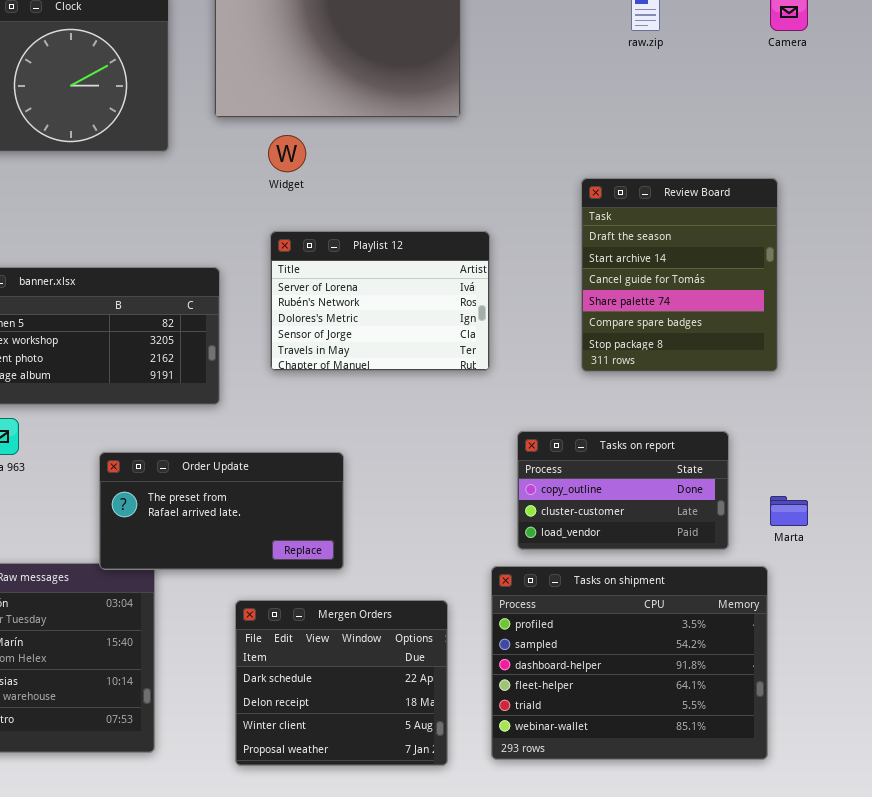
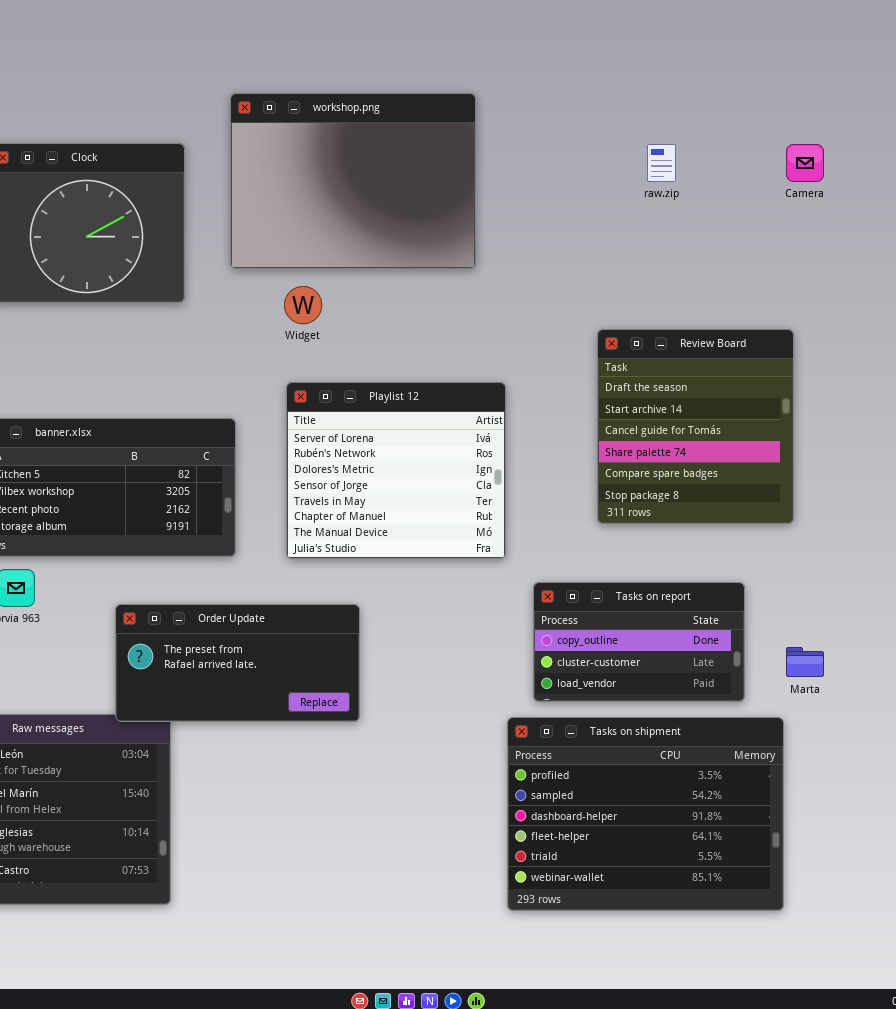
Playlist 12: [270,231,490,371] -> [286,382,506,559], resized
Mergen Orders: [235,600,448,766] -> none, closed

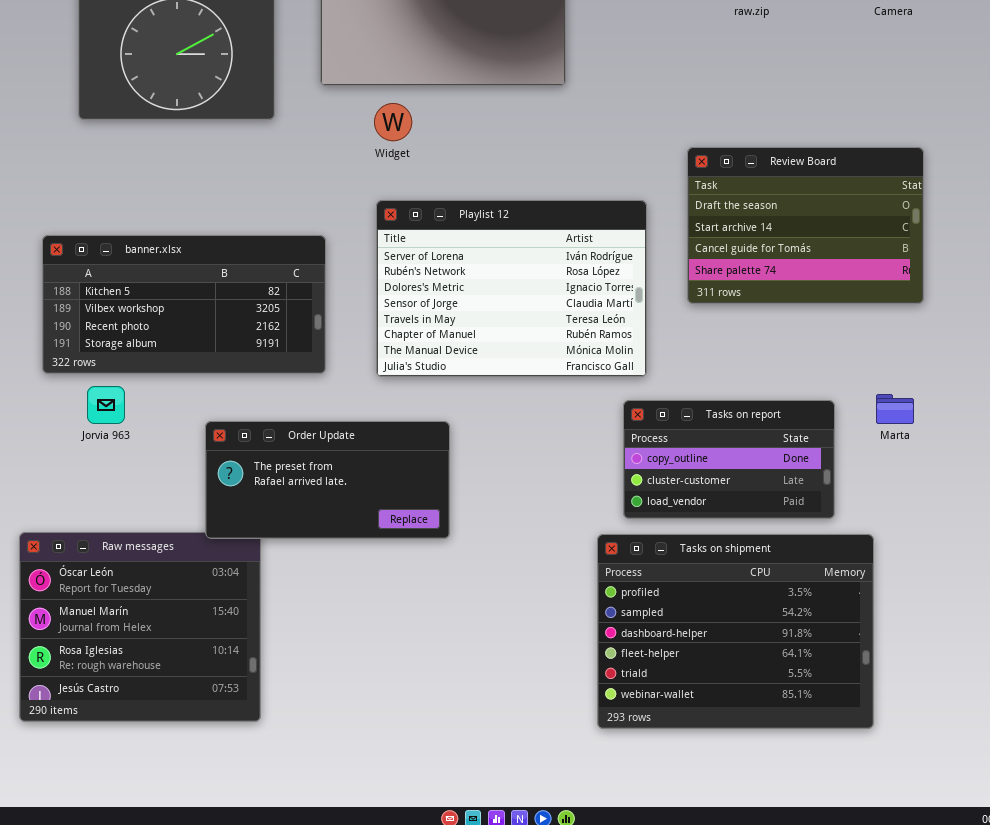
Review Board: [597,329,794,524] -> [687,147,924,304], resized
Playlist 12: [286,382,506,559] -> [376,200,647,377], resized
Marta: [786,647,824,677] -> [876,394,914,424], moved

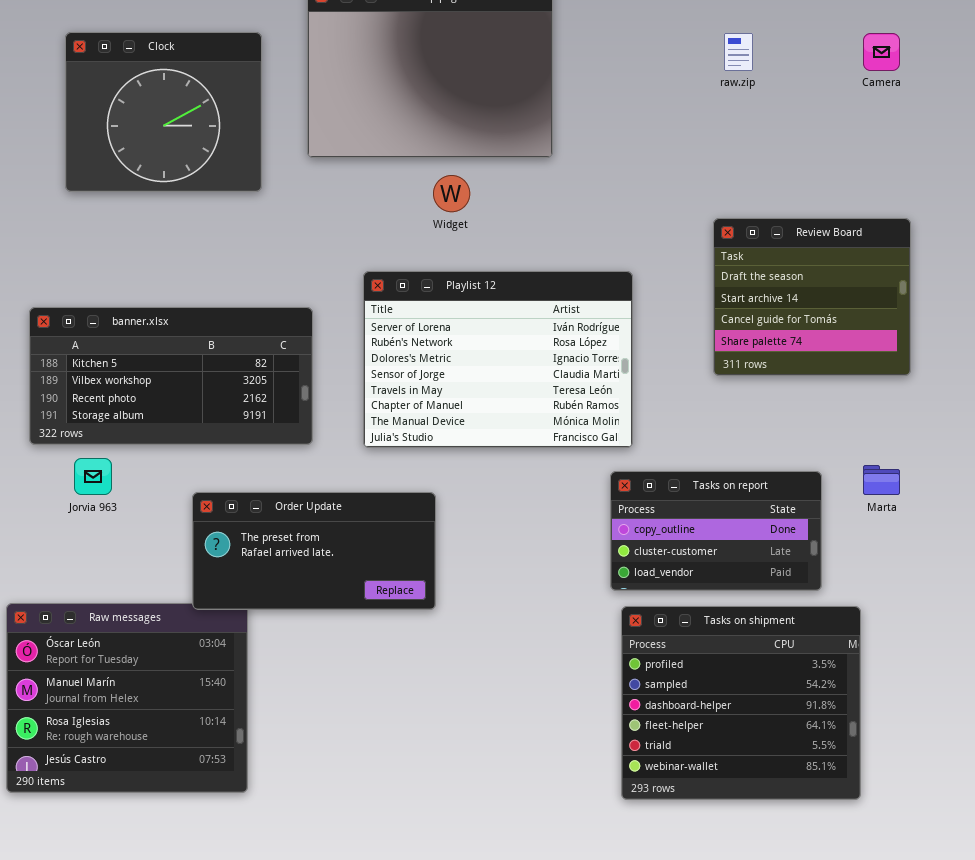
Widget: [374,103,412,141] -> [433,175,470,212], moved
Review Board: [687,147,924,304] -> [713,218,911,376], resized
Tasks on shipment: [597,534,874,729] -> [621,606,861,800], resized

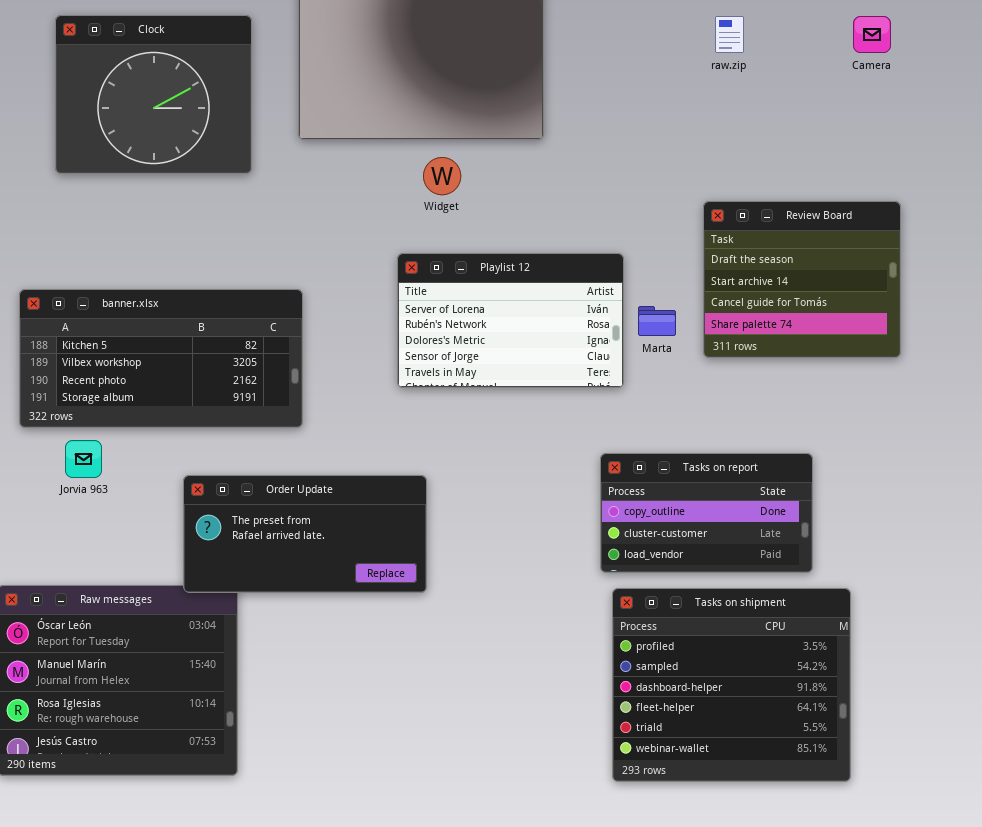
Playlist 12: [363,271,633,448] -> [397,253,624,388], resized
Marta: [863,465,900,495] -> [638,306,676,336], moved

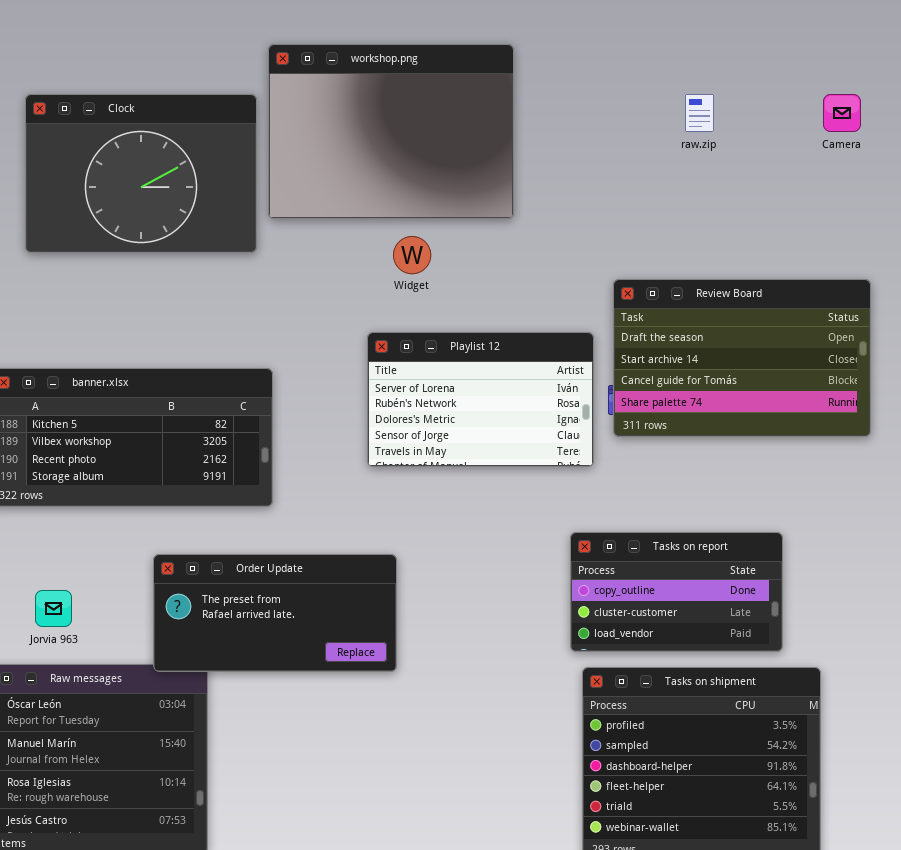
Clock: [55,15,252,174] -> [25,94,257,253], resized
Review Board: [703,201,901,358] -> [613,279,871,437], resized
Jorvia 963: [65,440,102,478] -> [35,590,72,627], moved

